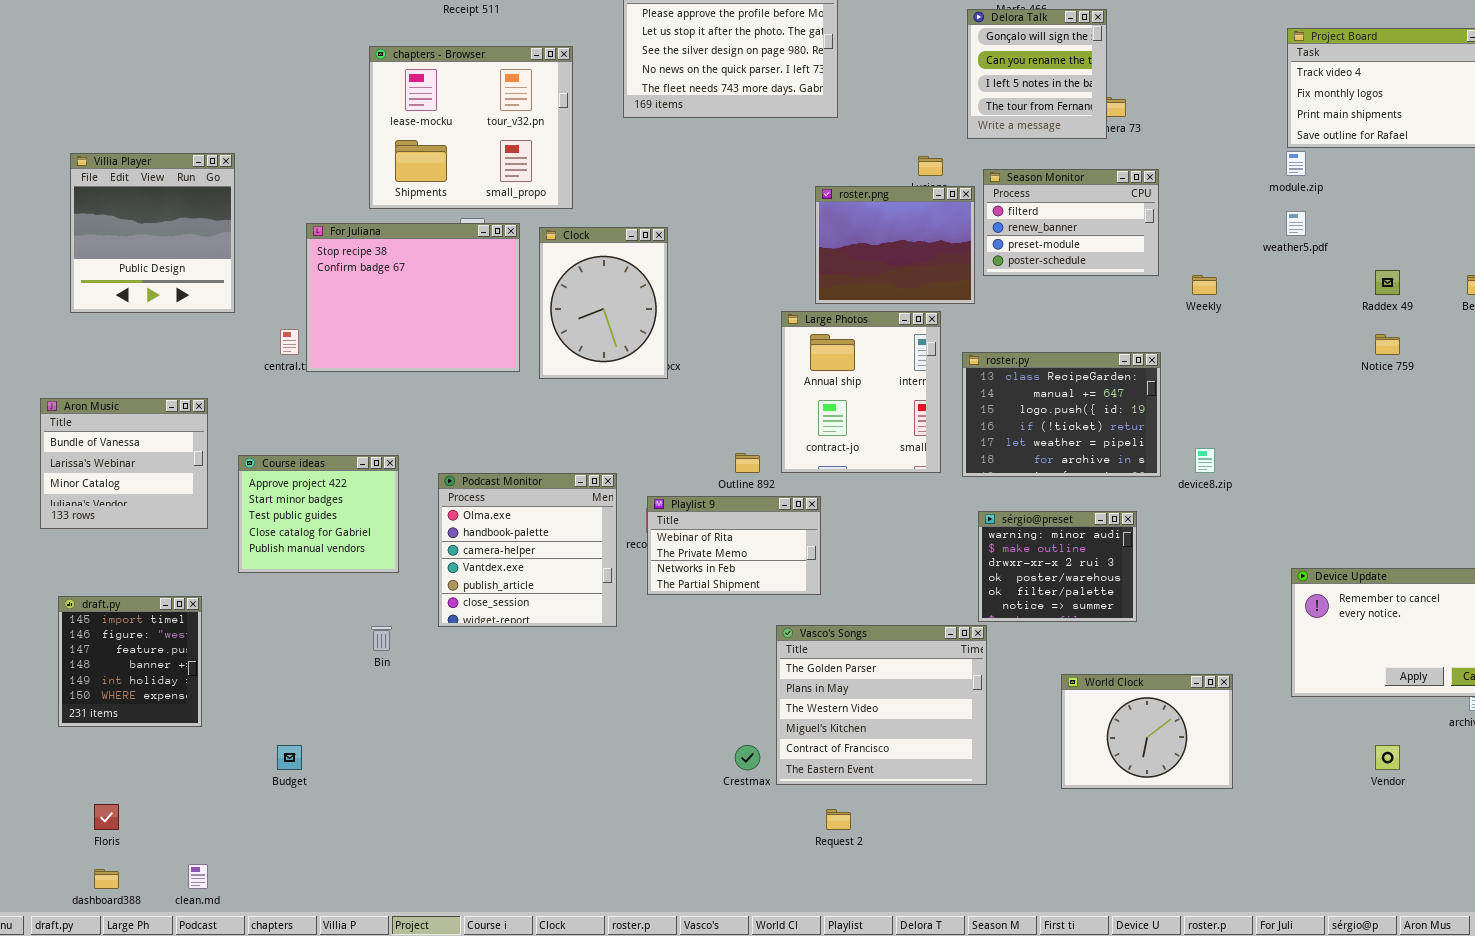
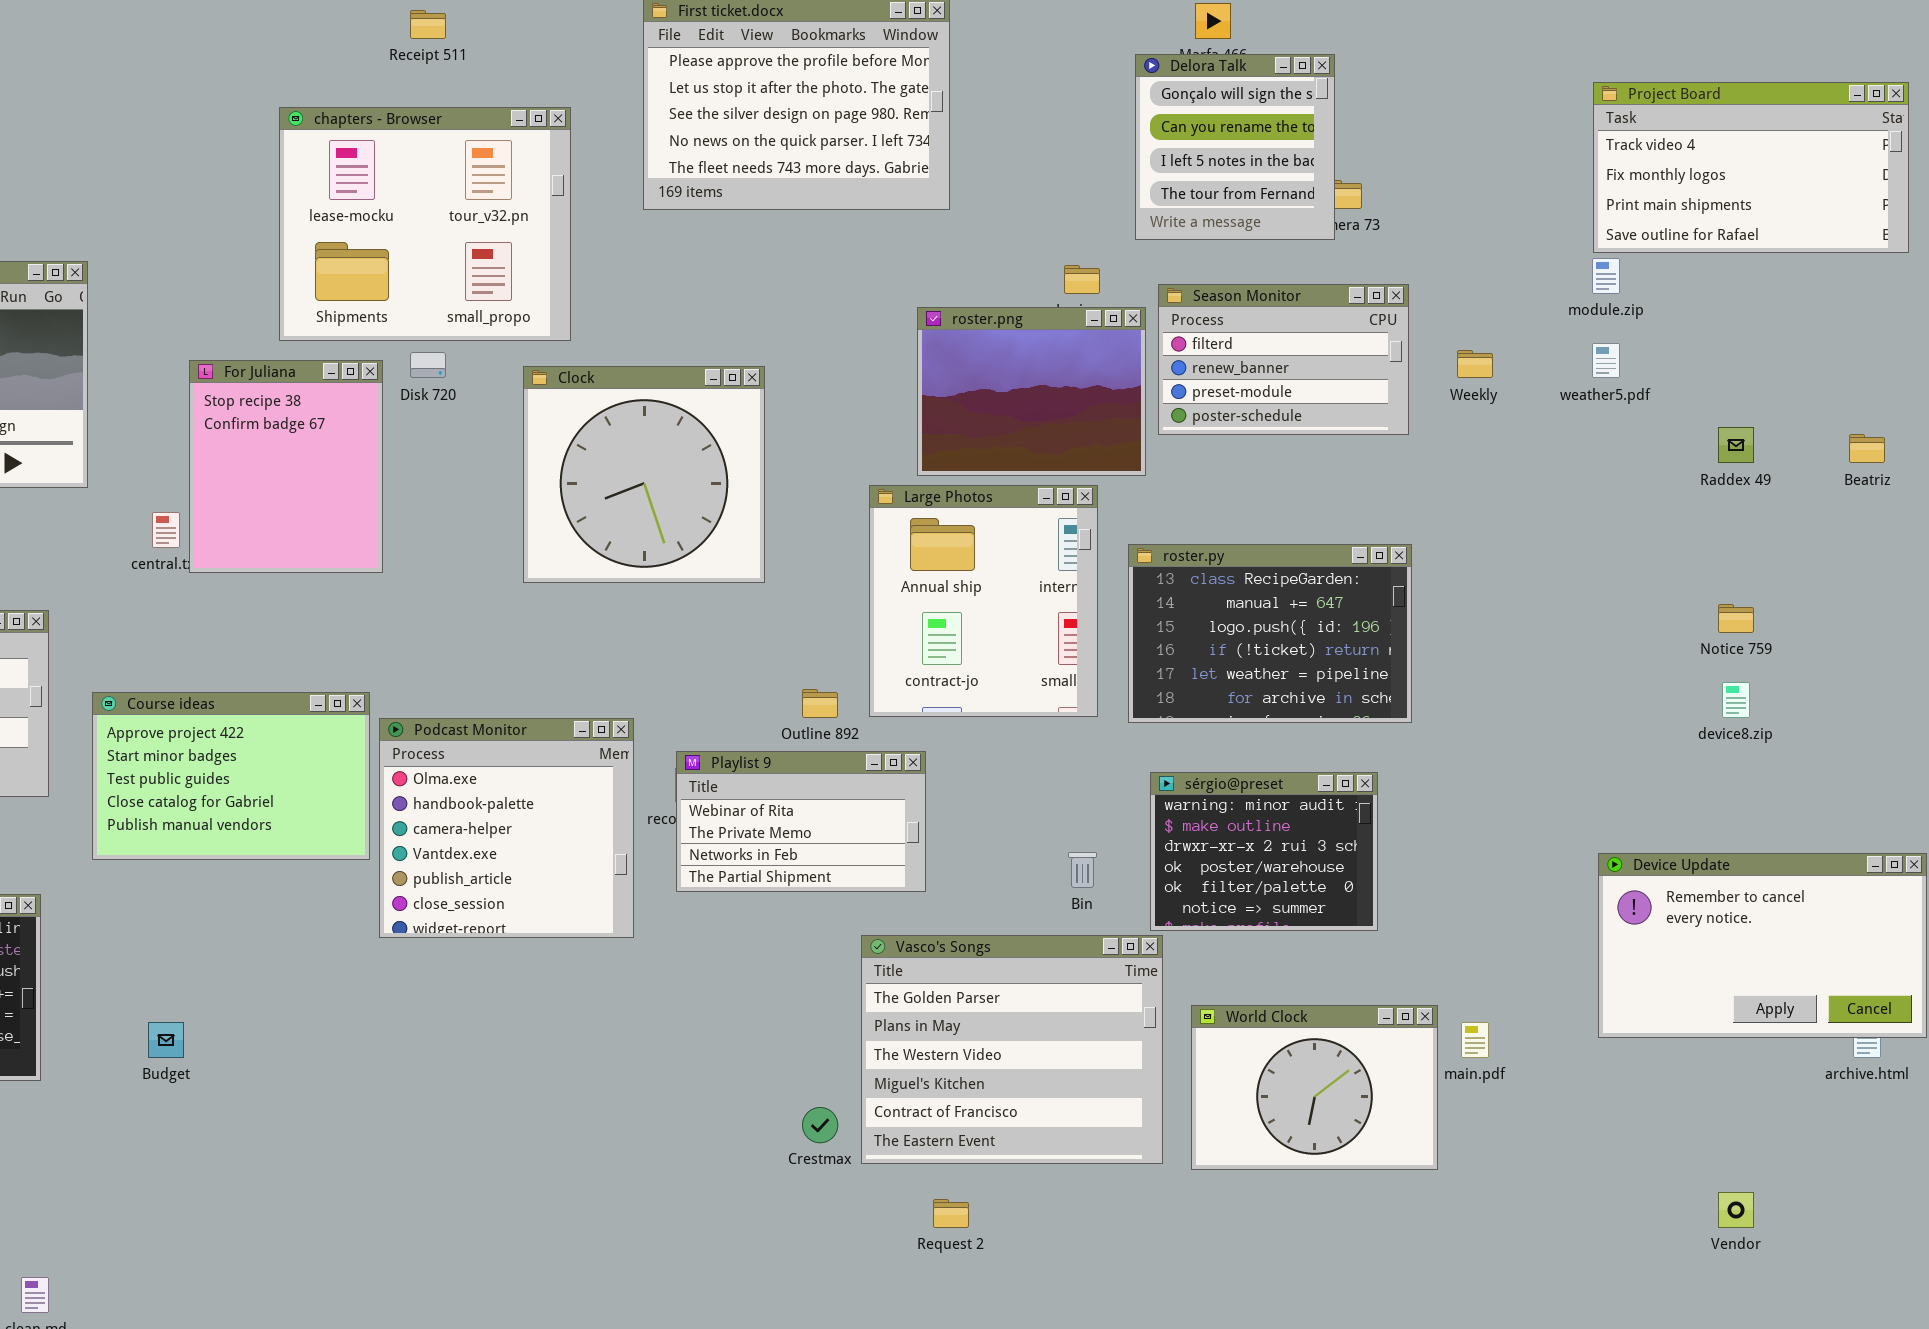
For Juliana: [306,223,520,372] -> [189,360,383,573], resized
Clock: [539,227,668,379] -> [523,366,765,583], resized
Weekly: [1192,275,1217,295] -> [1457,350,1493,378], moved
Notice 759: [1375,334,1400,355] -> [1718,604,1754,633], moved
device8.zip: [1195,448,1215,473] -> [1722,682,1750,718], moved
Course ideas: [238,455,399,573] -> [92,692,370,860], resized
Bin: [371,626,392,651] -> [1068,852,1097,888], moved
World Clock: [1061,674,1233,789] -> [1191,1005,1438,1170], moved
Budget: [277,745,302,770] -> [148,1022,184,1058], moved
Vendor: [1375,745,1400,770] -> [1718,1192,1754,1228], moved

